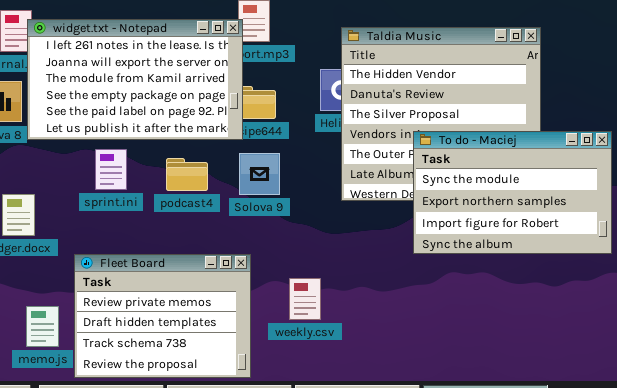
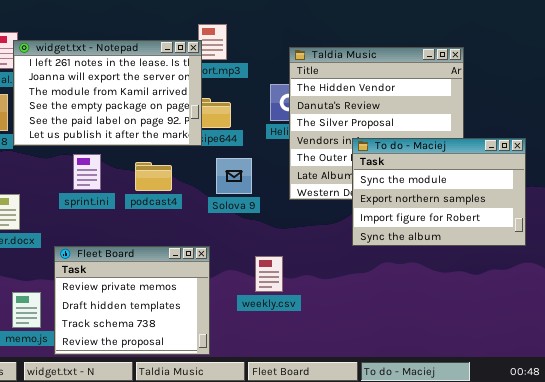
Solova 9: [239,153,280,195] -> [216,158,252,194], moved
weekly.csv: [289,278,321,320] -> [255,256,283,292], moved

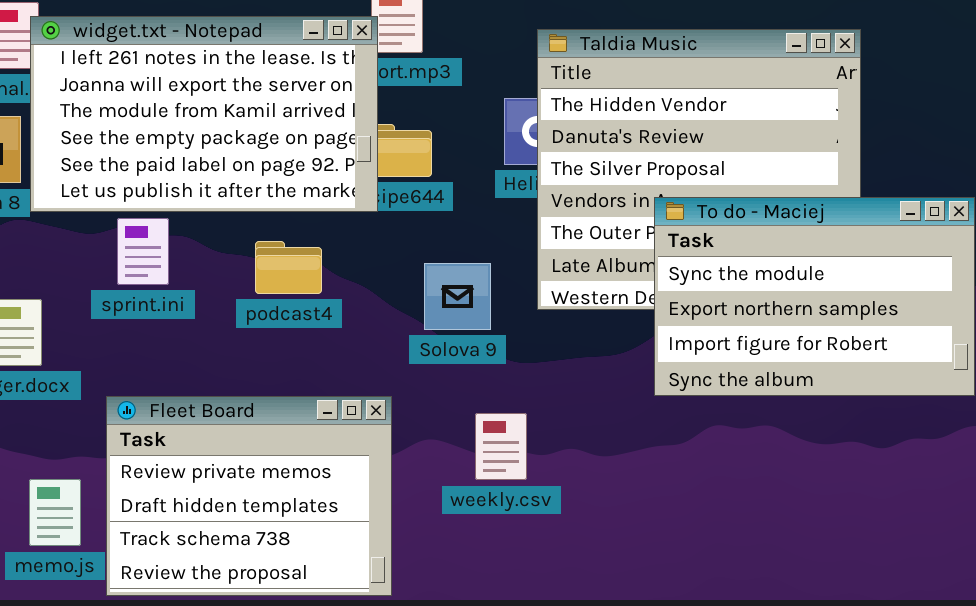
sprint.ini: [73,154,101,190] -> [117,218,169,285], moved
Solova 9: [216,158,252,194] -> [424,263,491,330], moved

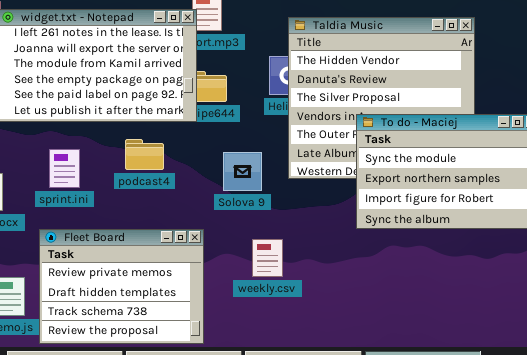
sprint.ini: [117,218,169,285] -> [49,149,80,188], moved

